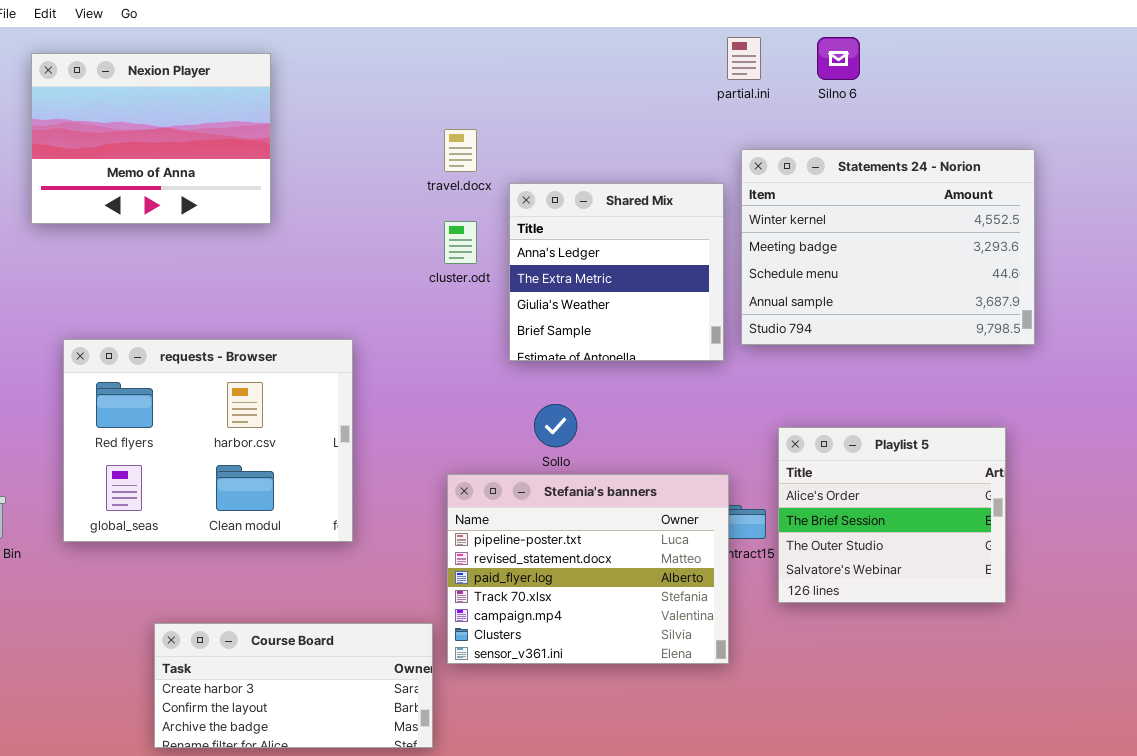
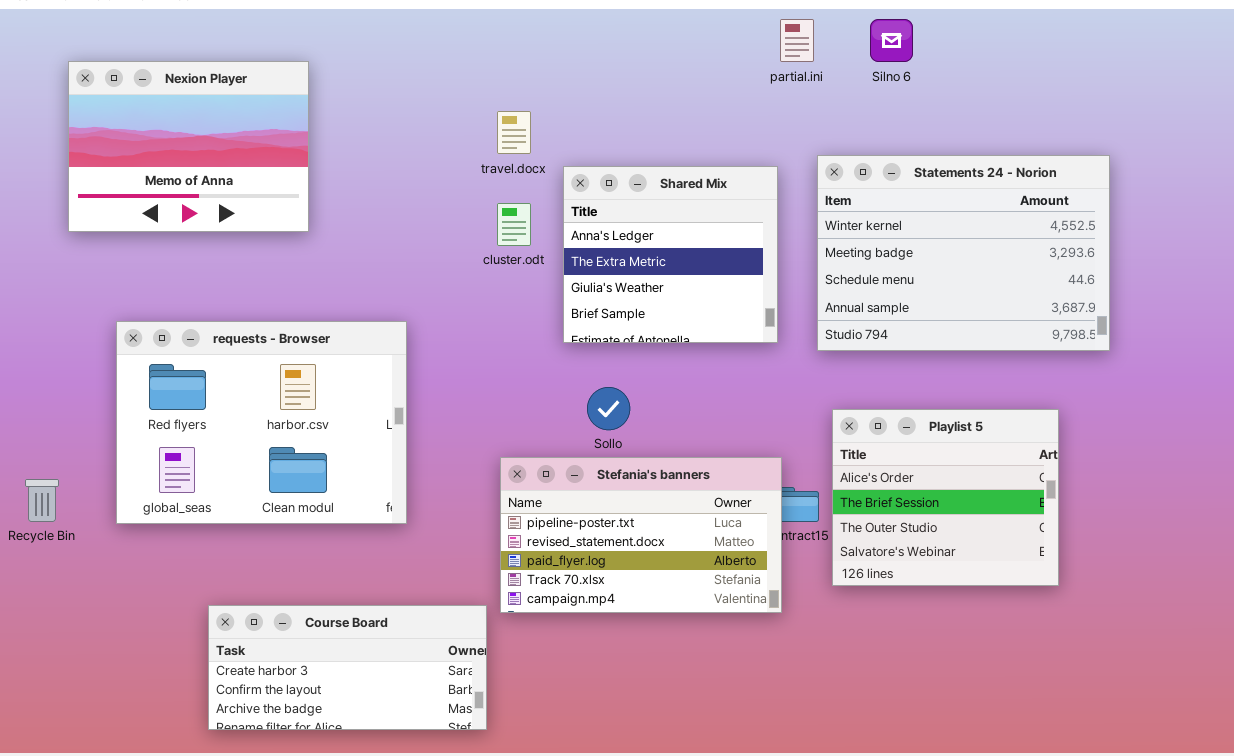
Nexion Player: [31,53,271,224] -> [68,61,309,232], moved
Statements 24 - Norion: [741,149,1035,345] -> [817,155,1110,351], moved
Stefania's banners: [447,474,729,664] -> [500,457,782,613], resized

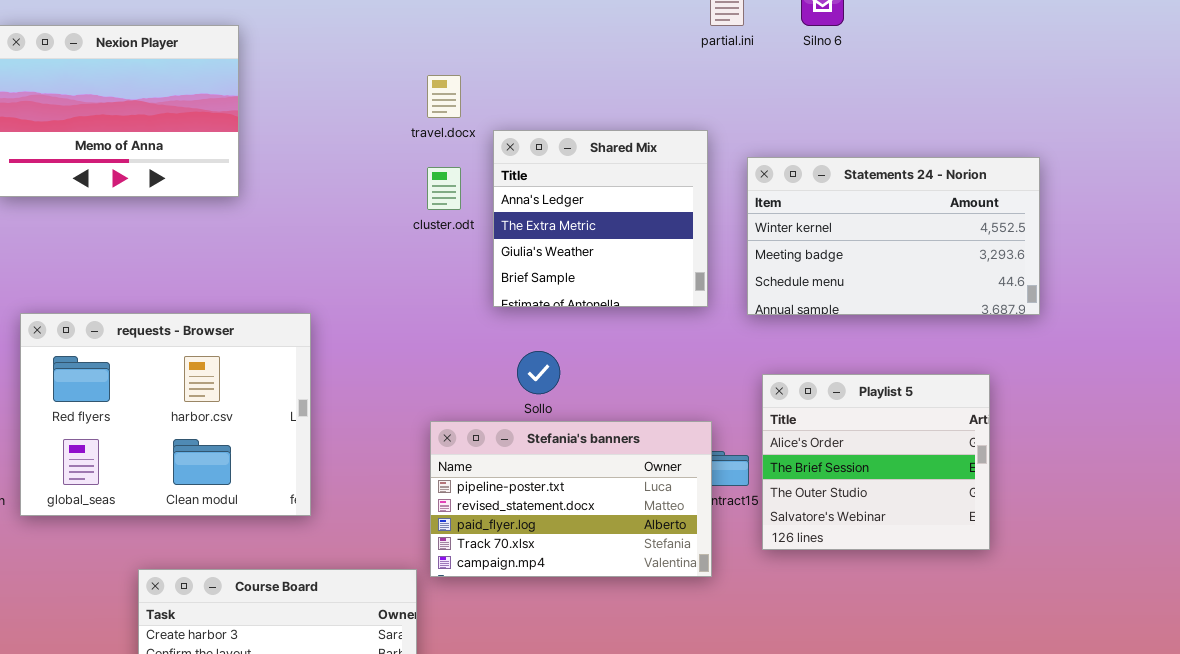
Statements 24 - Norion: [817,155,1110,351] -> [747,157,1040,315], resized
requests - Browser: [116,321,407,524] -> [20,313,311,516], moved

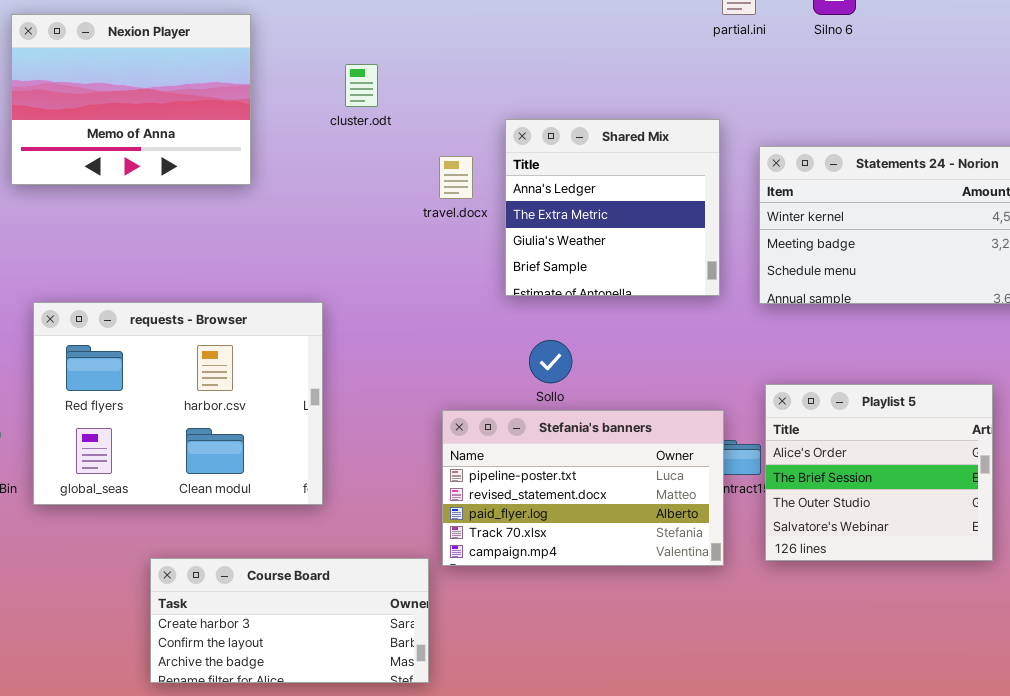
travel.docx: [427,75,461,118] -> [439,156,473,199], moved
cluster.odt: [427,167,461,210] -> [345,64,378,107], moved
Playlist 5: [762,374,990,550] -> [765,384,993,561], moved

